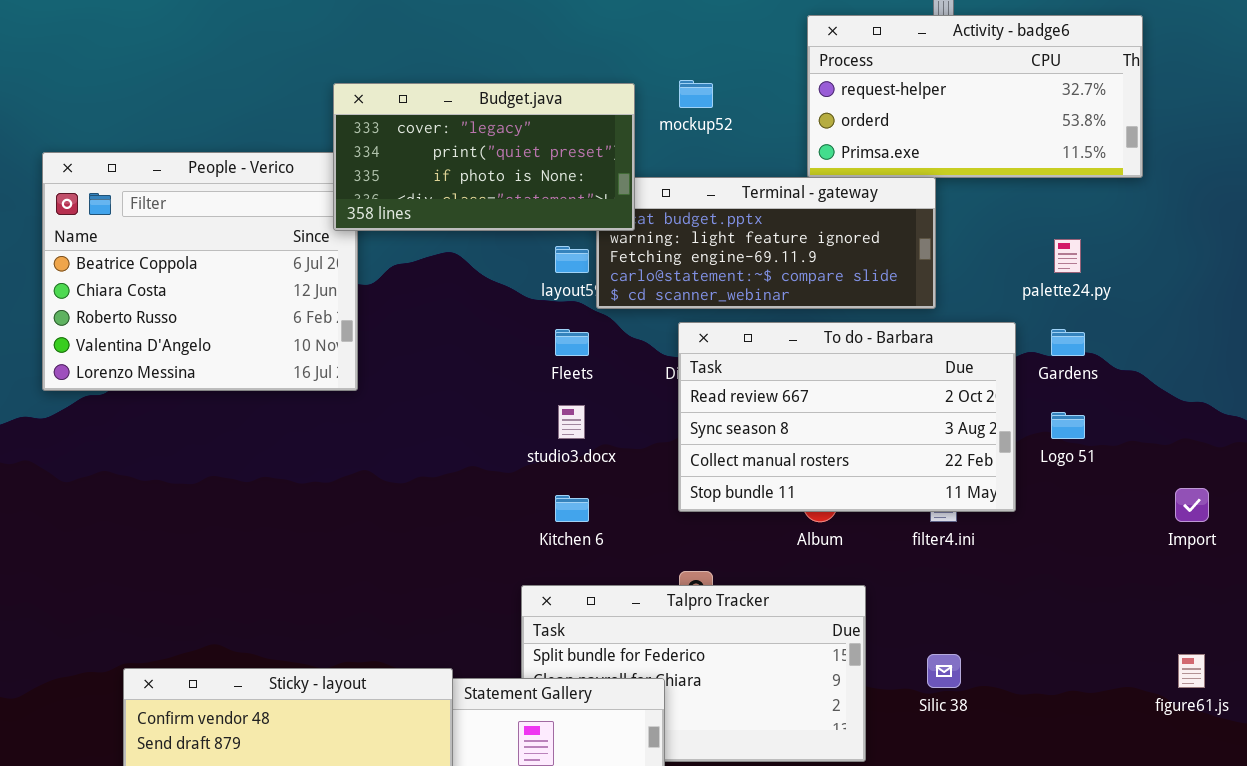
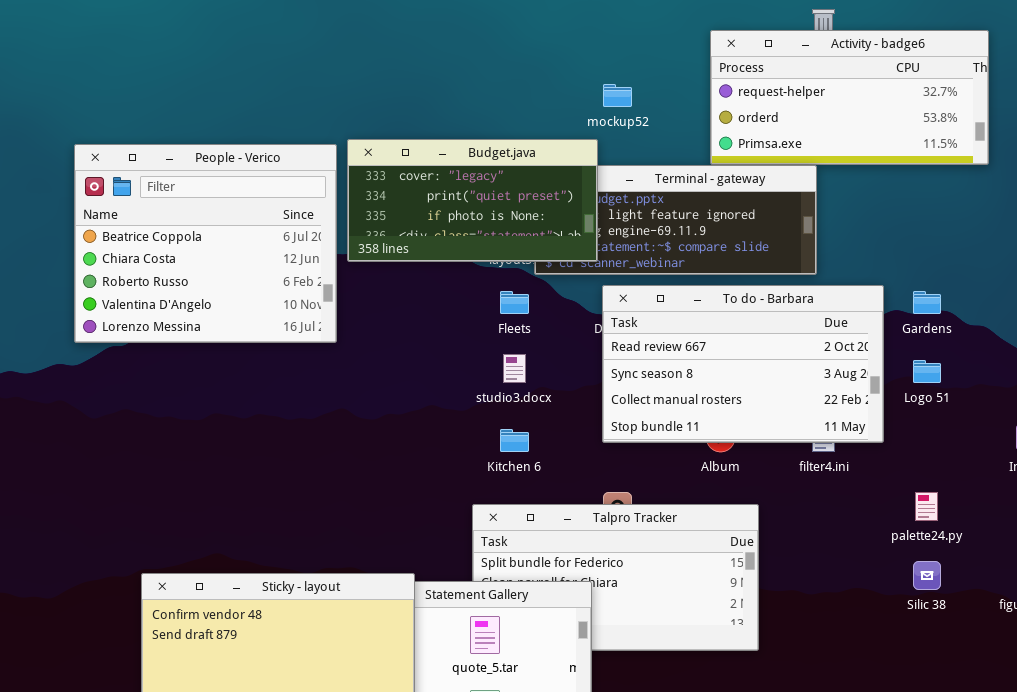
Budget.java: [333,83,635,231] -> [347,139,598,262], moved
palette24.py: [1054,239,1081,273] -> [915,492,938,521], moved
Silic 38: [927,654,961,688] -> [913,561,941,590], moved

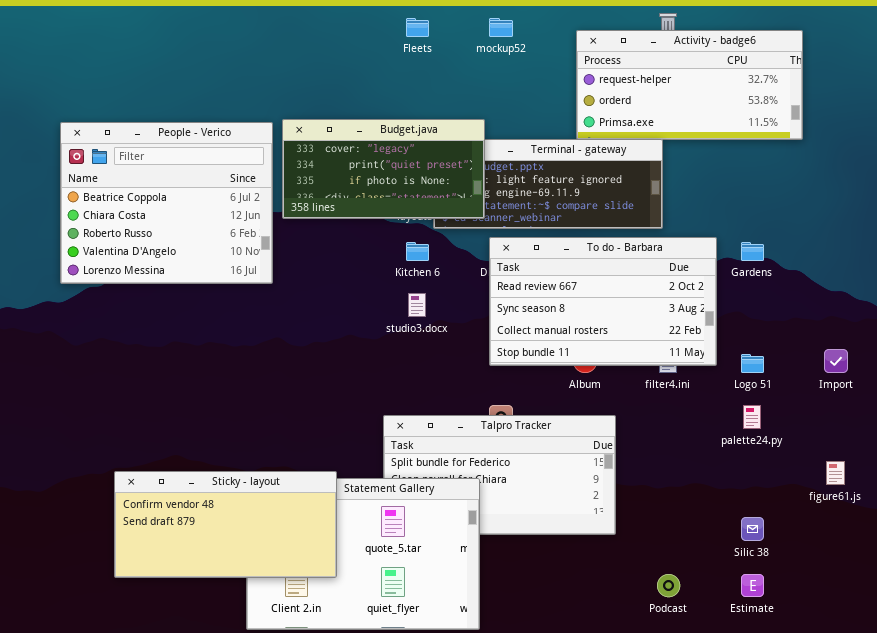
mockup52: [603,84,632,107] -> [489,18,513,37], moved
Fleets: [500,291,529,314] -> [406,18,429,37], moved
Logo 51: [913,360,941,383] -> [741,354,764,373], moved
Kitchen 6: [500,429,529,452] -> [406,242,429,261], moved
Silic 38: [913,561,941,590] -> [741,517,764,541], moved

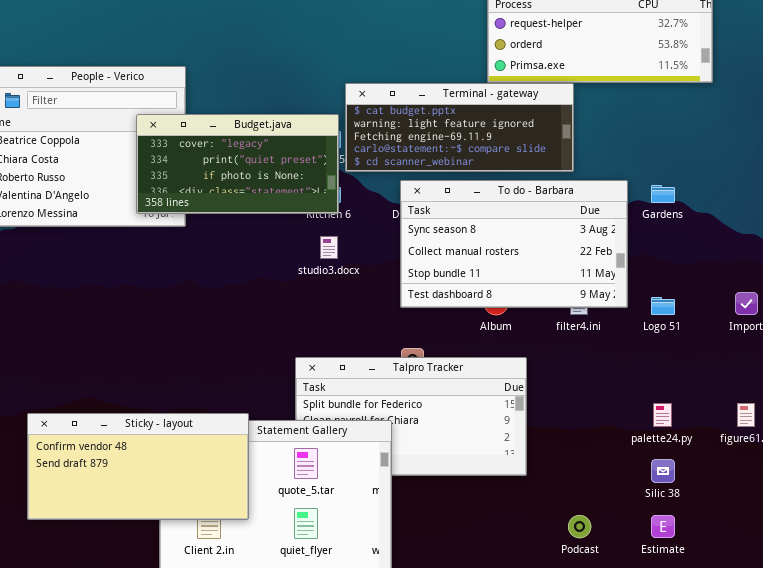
Budget.java: [282,119,485,219] -> [136,114,339,214], moved
To do - Barbara: [489,237,717,366] -> [400,180,628,308], scrolled down 1 row
palette24.py: [743,405,761,429] -> [653,403,672,427], moved

